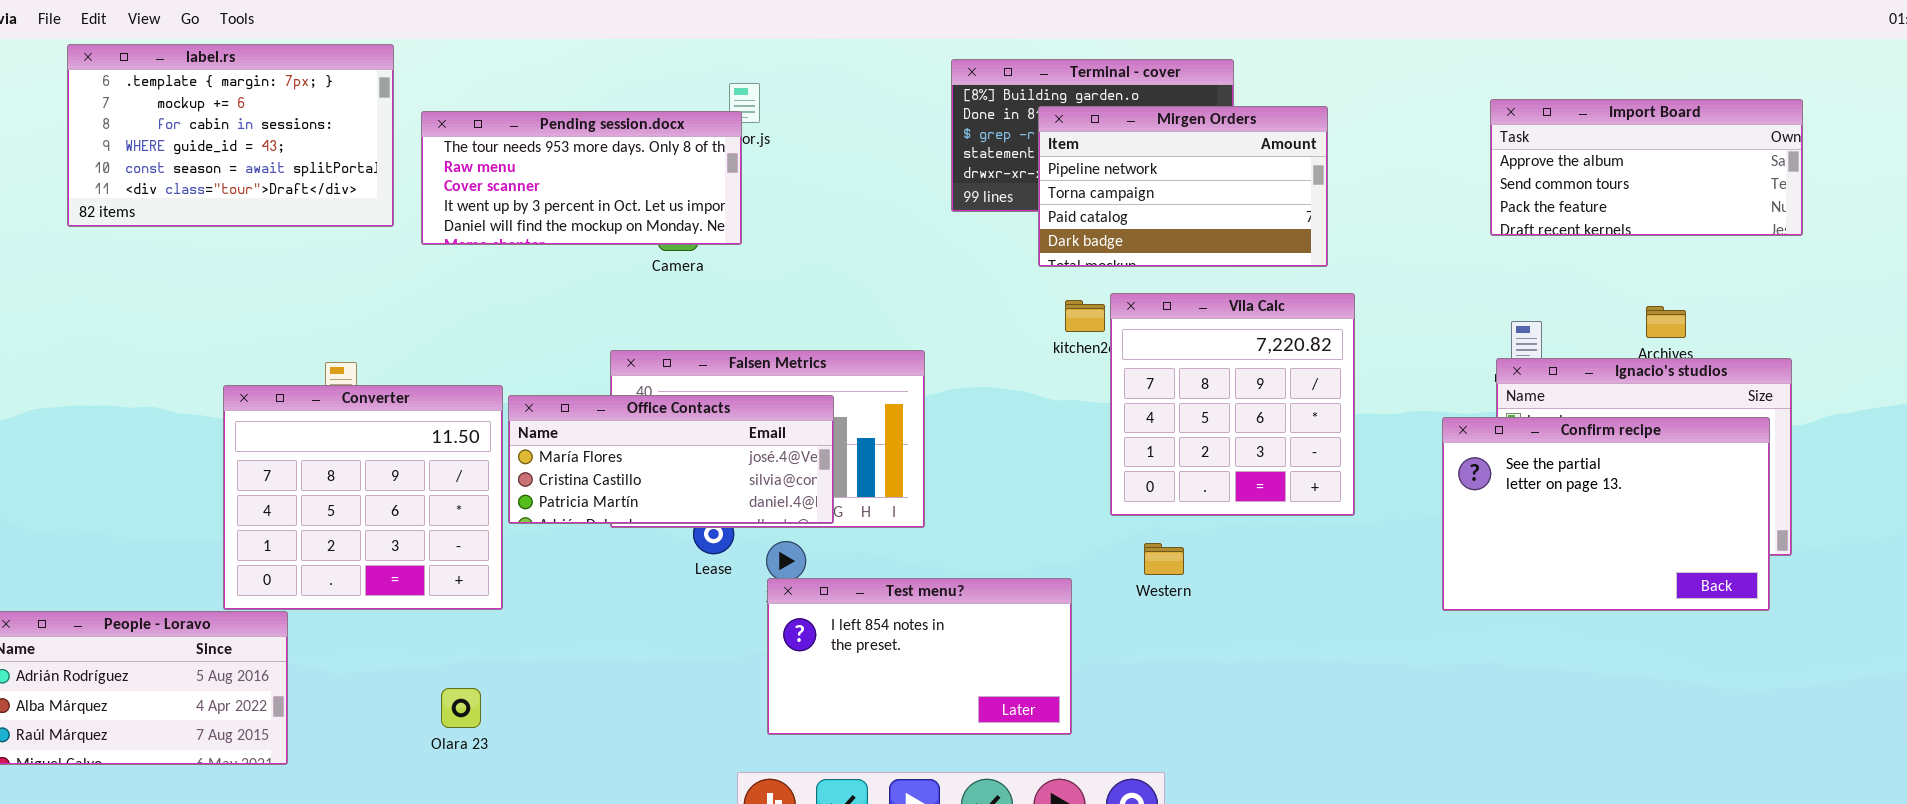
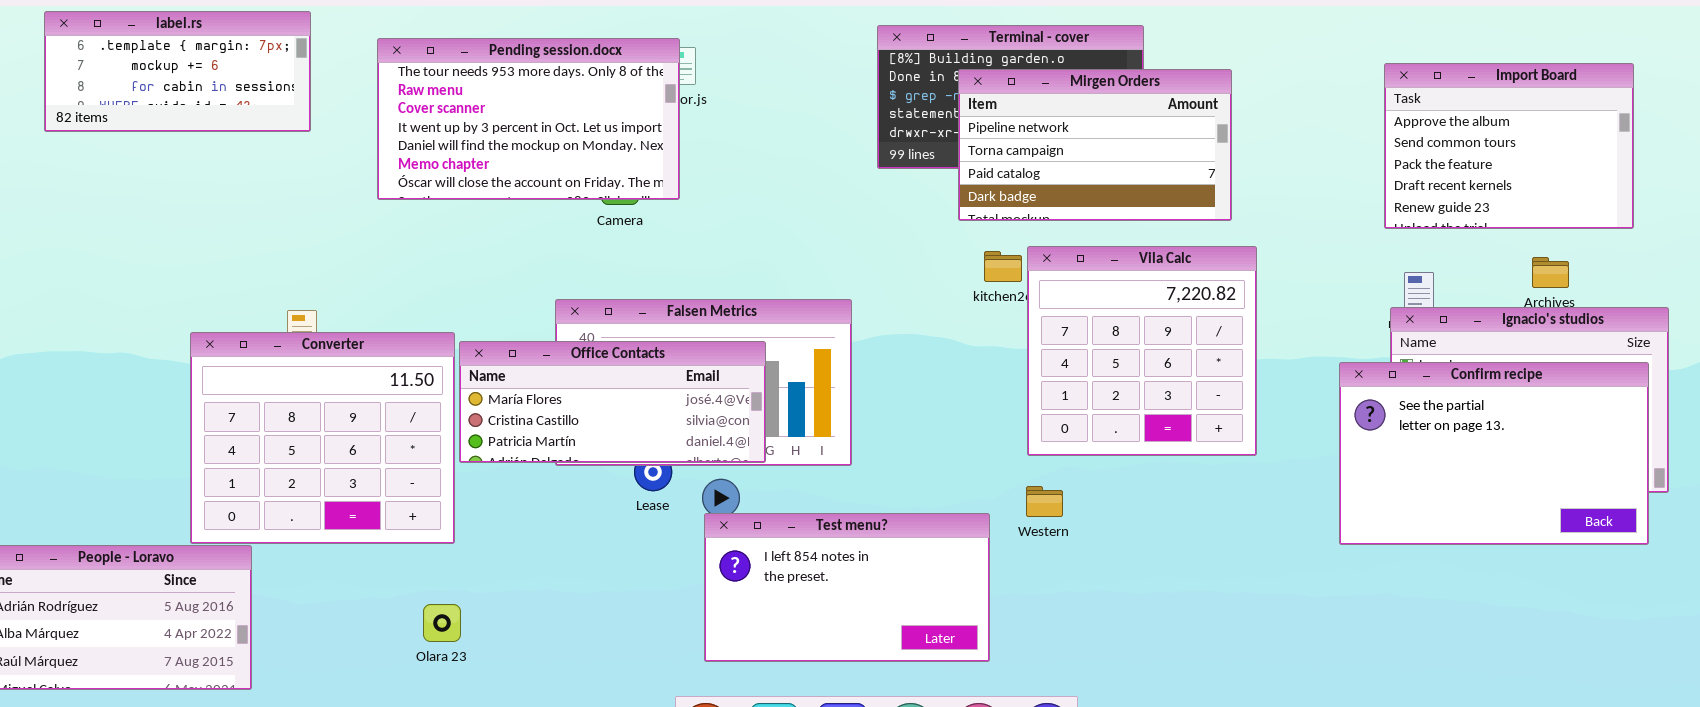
label.rs: [67,44,394,227] -> [44,11,311,132], resized
Import Board: [1490,99,1803,236] -> [1384,63,1634,229], resized
Pending session.docx: [421,111,742,245] -> [377,38,680,200], resized
Western: [1144,543,1184,575] -> [1026,486,1063,517], moved
Olara 23: [441,688,481,728] -> [423,604,461,642], moved

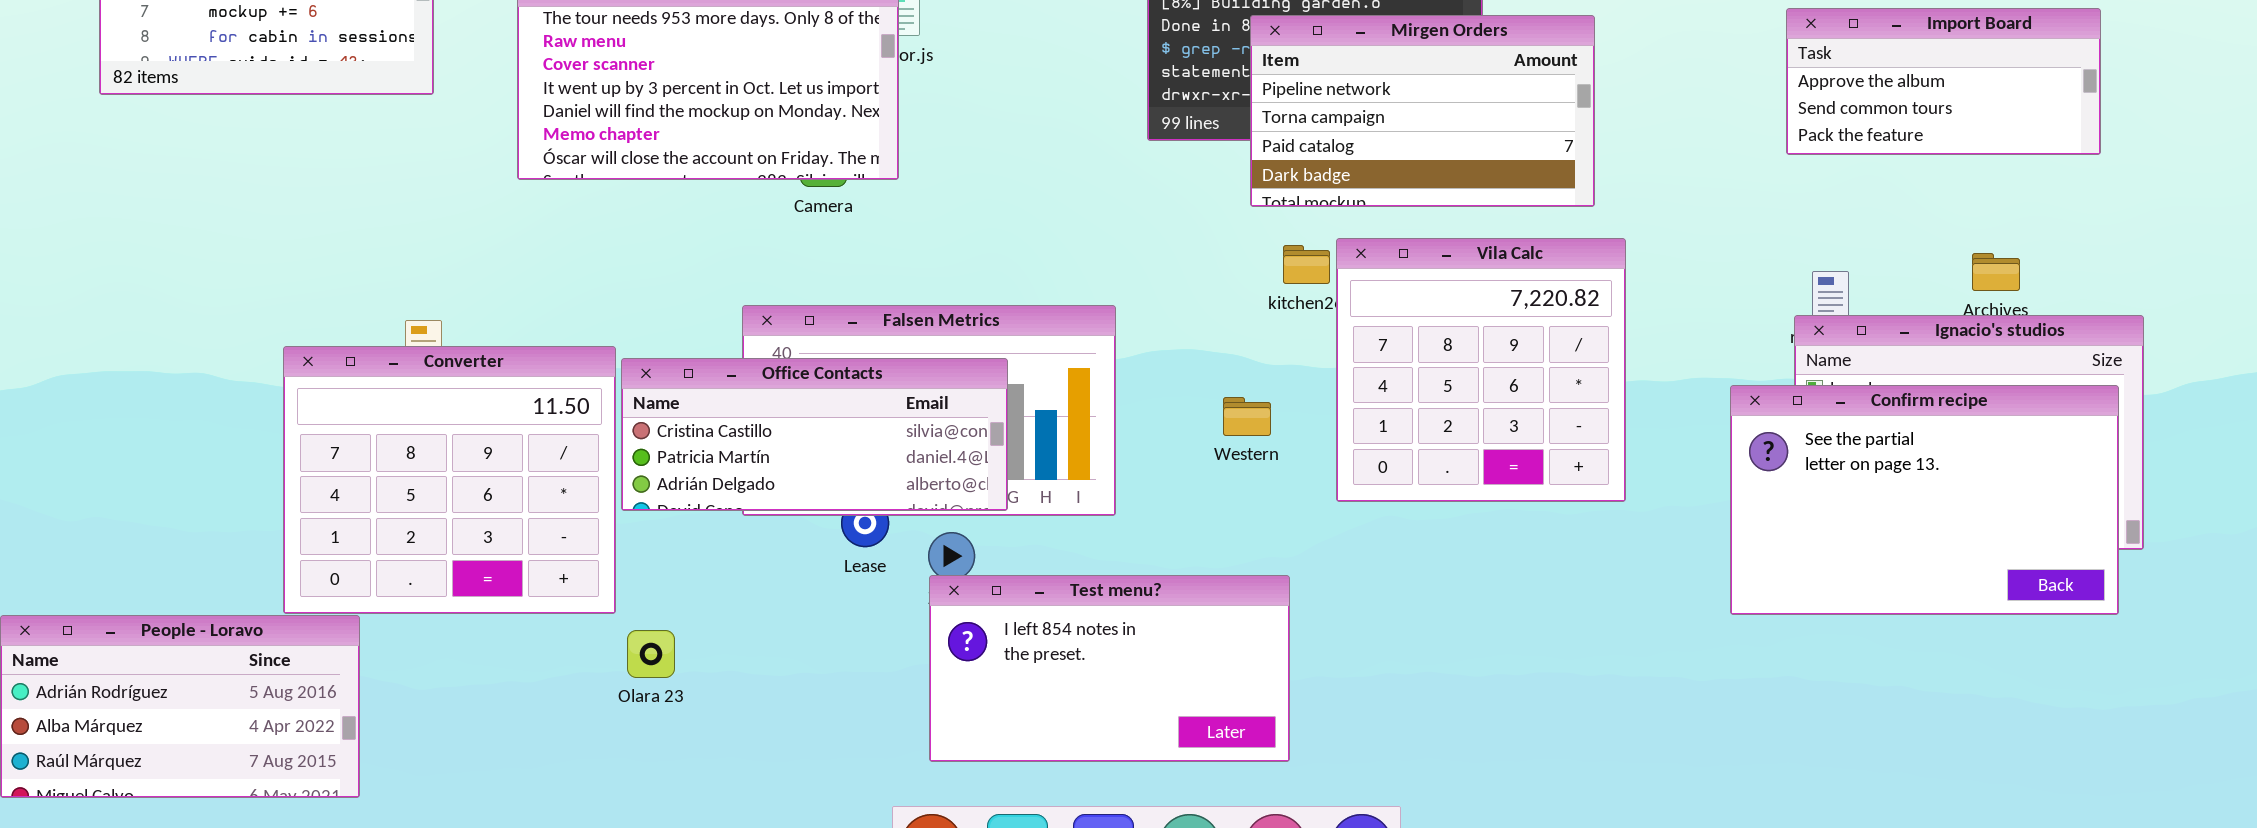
Import Board: [1384,63,1634,229] -> [1786,8,2101,155], resized
Office Contacts: [459,341,766,463] -> [621,358,1008,511], scrolled down 1 row
Western: [1026,486,1063,517] -> [1223,397,1271,436], moved
Olara 23: [423,604,461,642] -> [627,630,675,678], moved

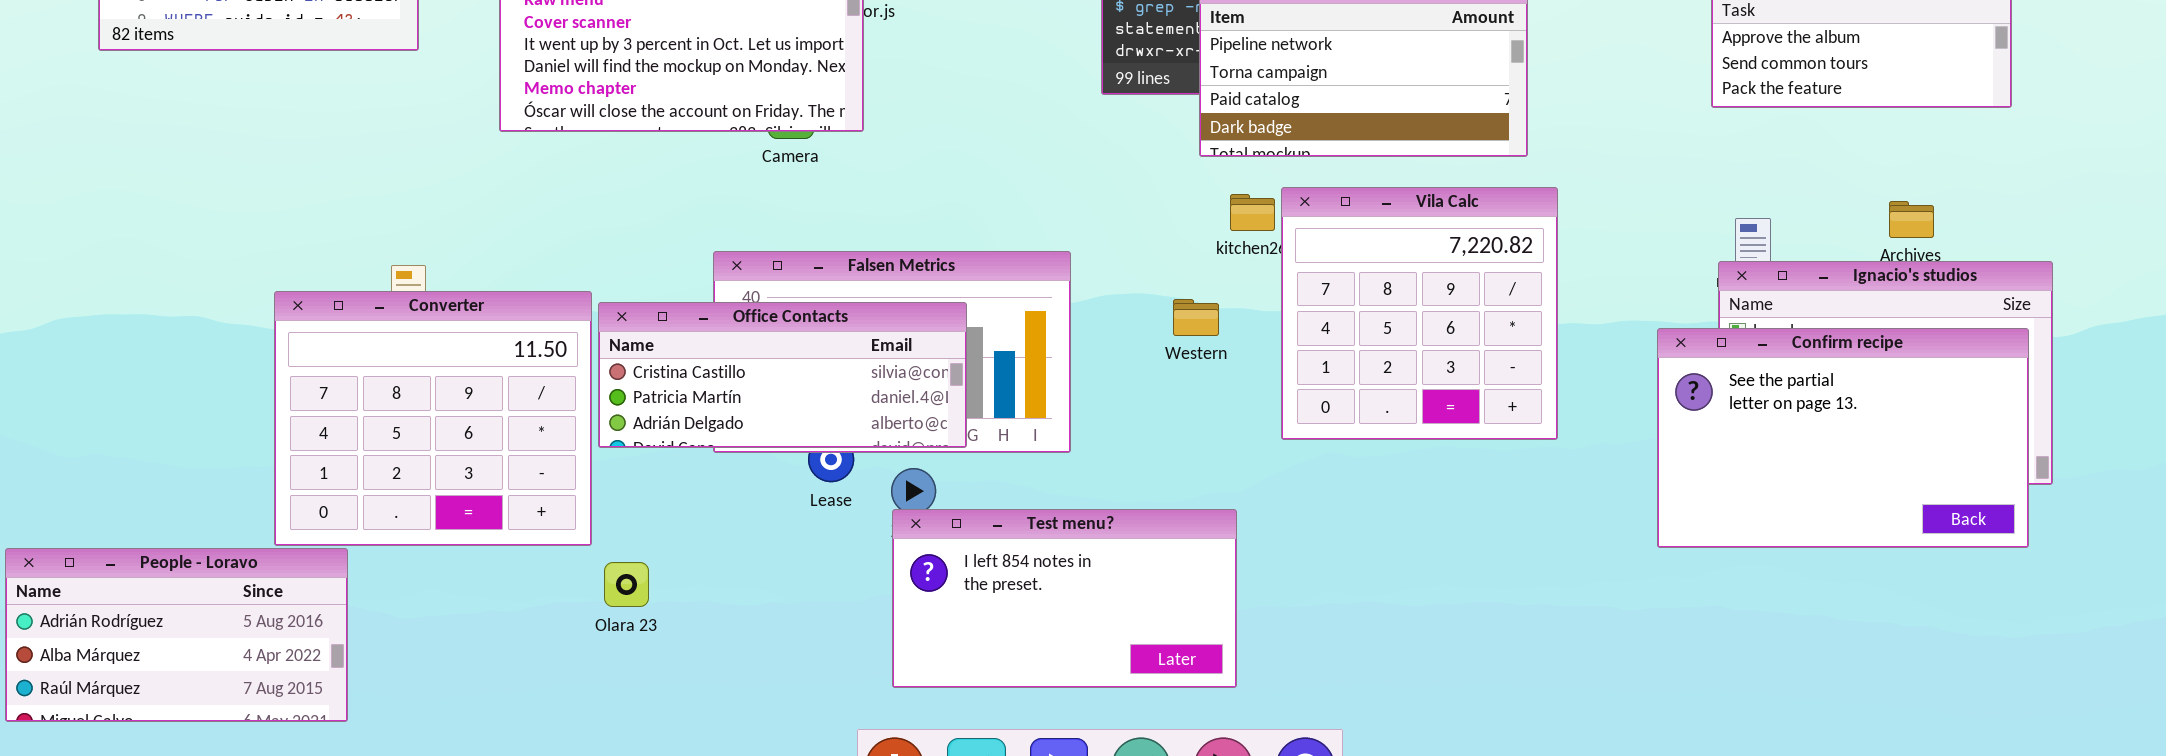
Western: [1223,397,1271,436] -> [1173,299,1219,336], moved

